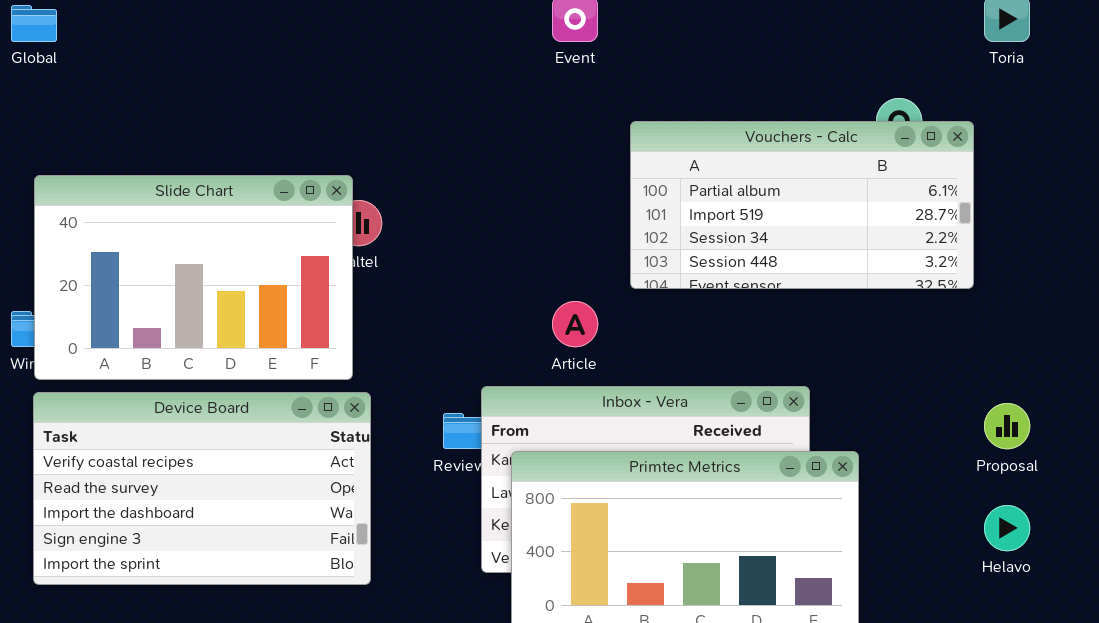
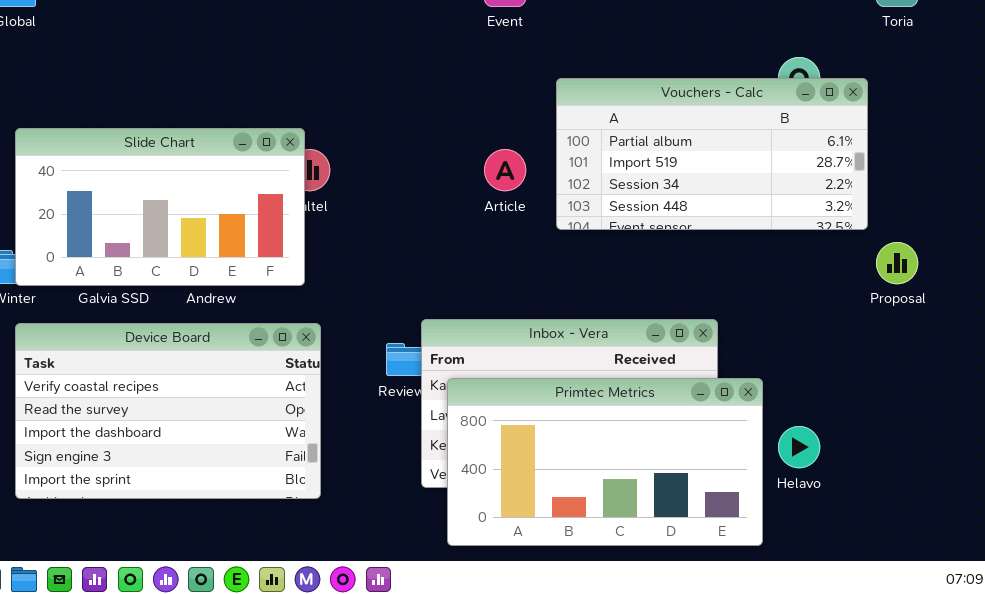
Slide Chart: [34,175,353,380] -> [15,128,305,286], resized
Article: [552,301,598,347] -> [484,149,526,191], moved
Proposal: [984,403,1030,449] -> [876,242,918,284], moved
Helavo: [984,505,1030,551] -> [778,426,820,468], moved

